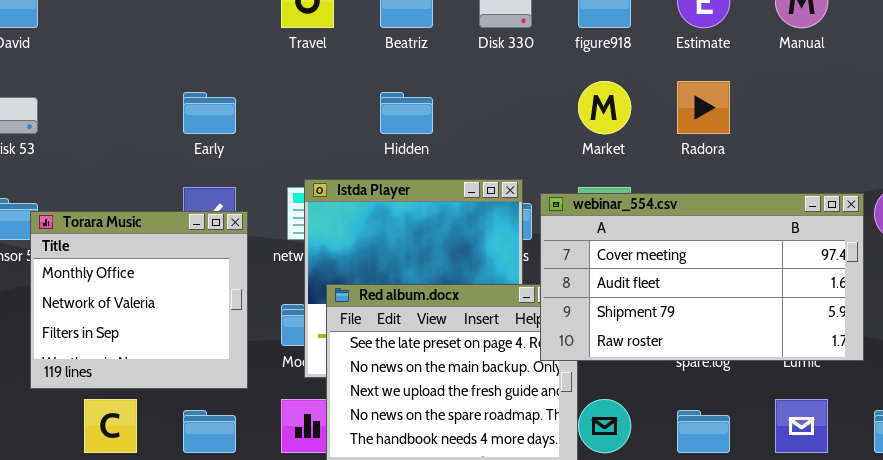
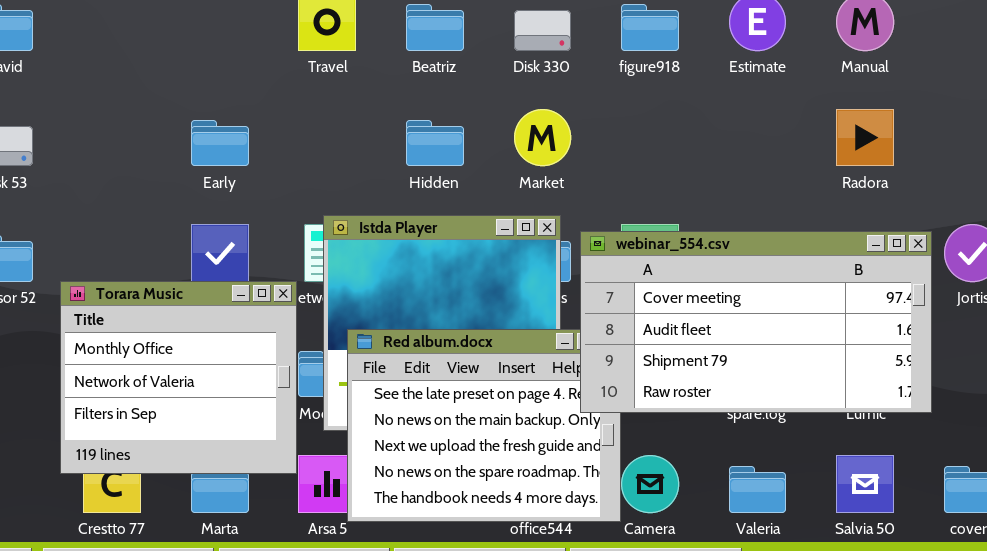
Market: [578,81,631,134] -> [514,109,571,166], moved
Radora: [677,81,730,134] -> [836,109,894,166], moved
Torara Music: [30,211,248,389] -> [60,281,297,474], moved

